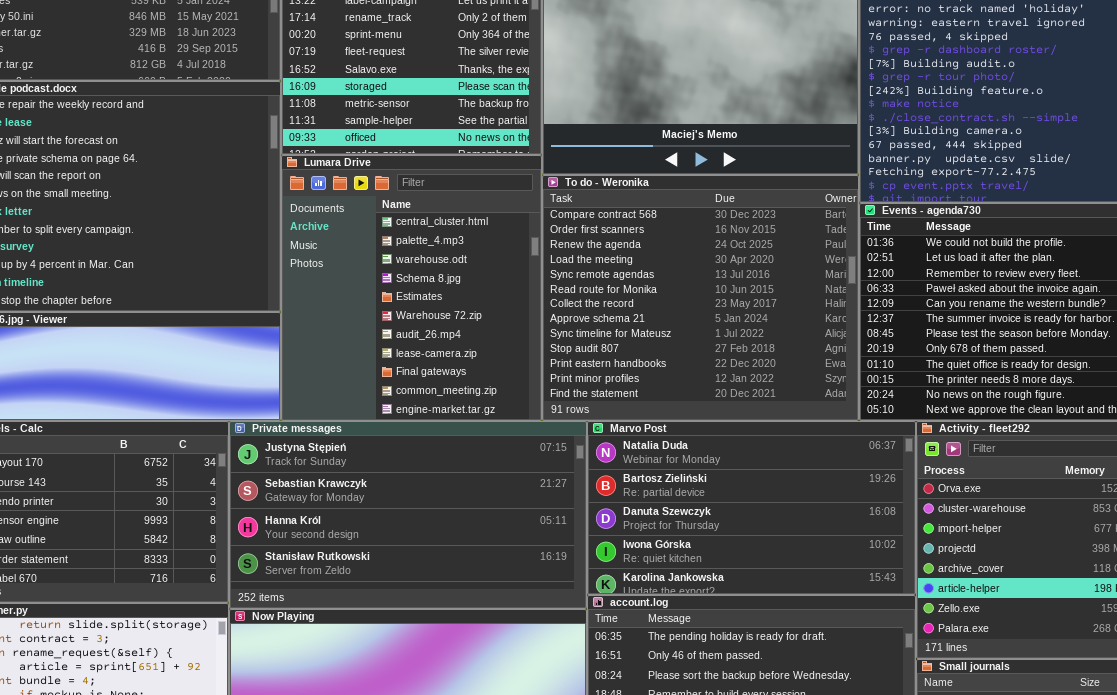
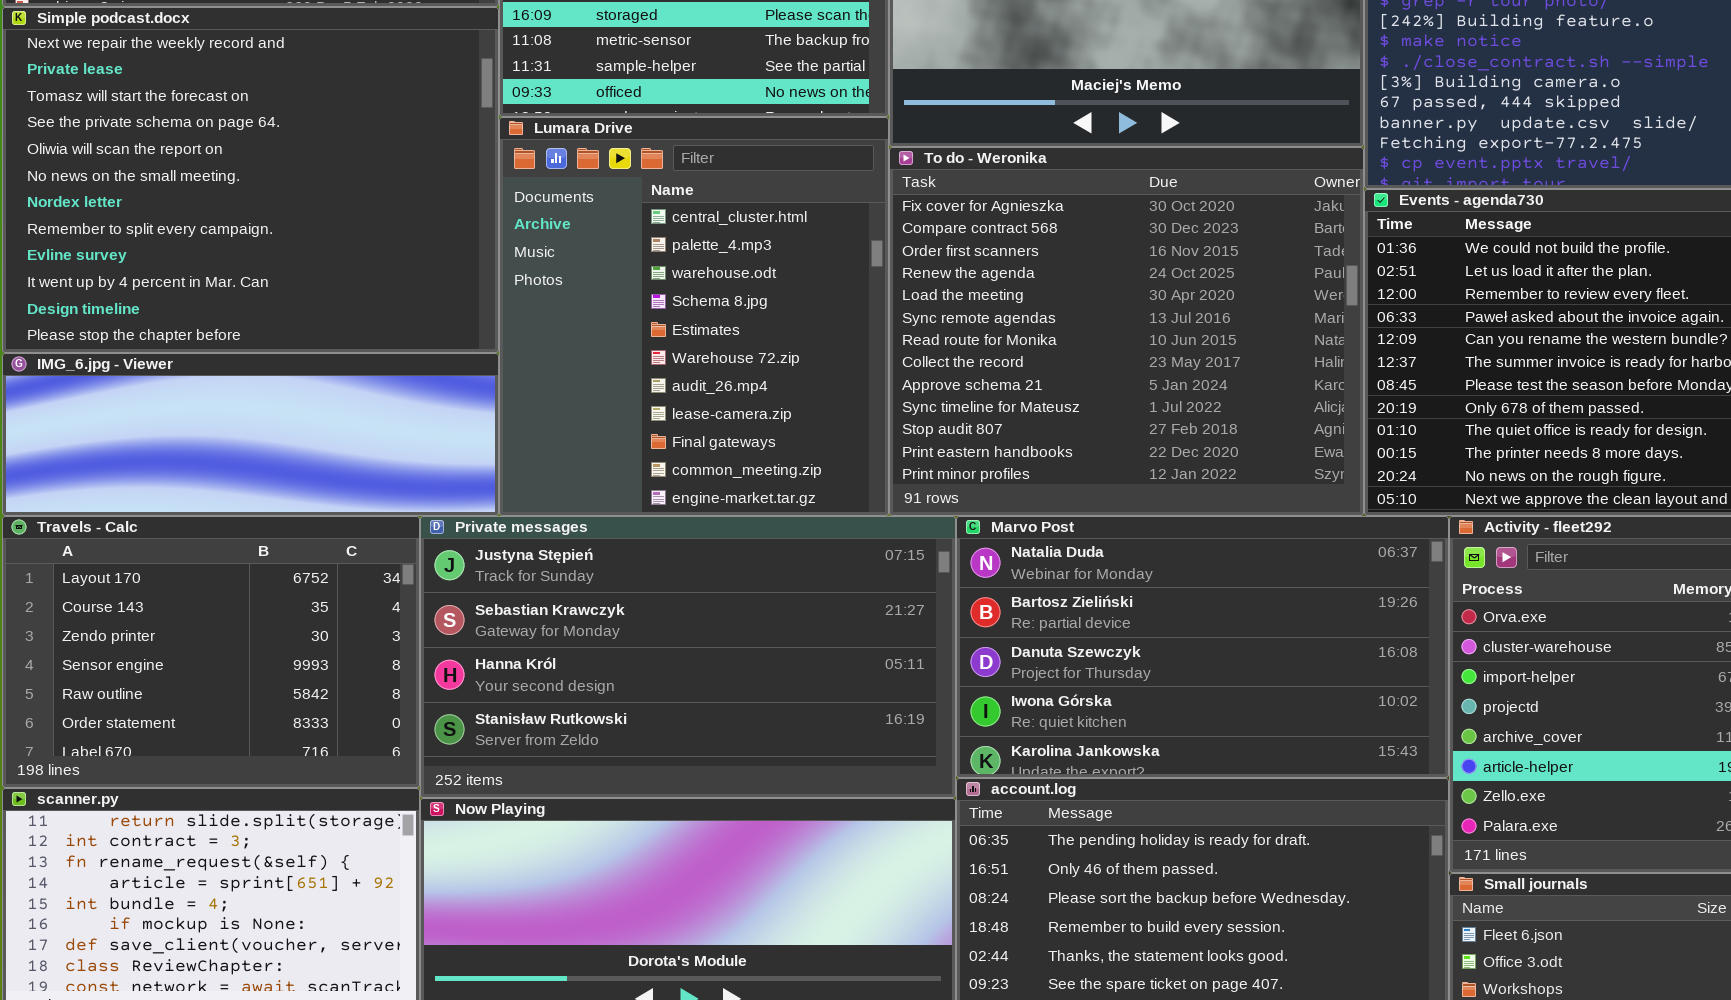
To do - Weronika: [542,175,859,421] -> [889,147,1364,516], scrolled up 1 row

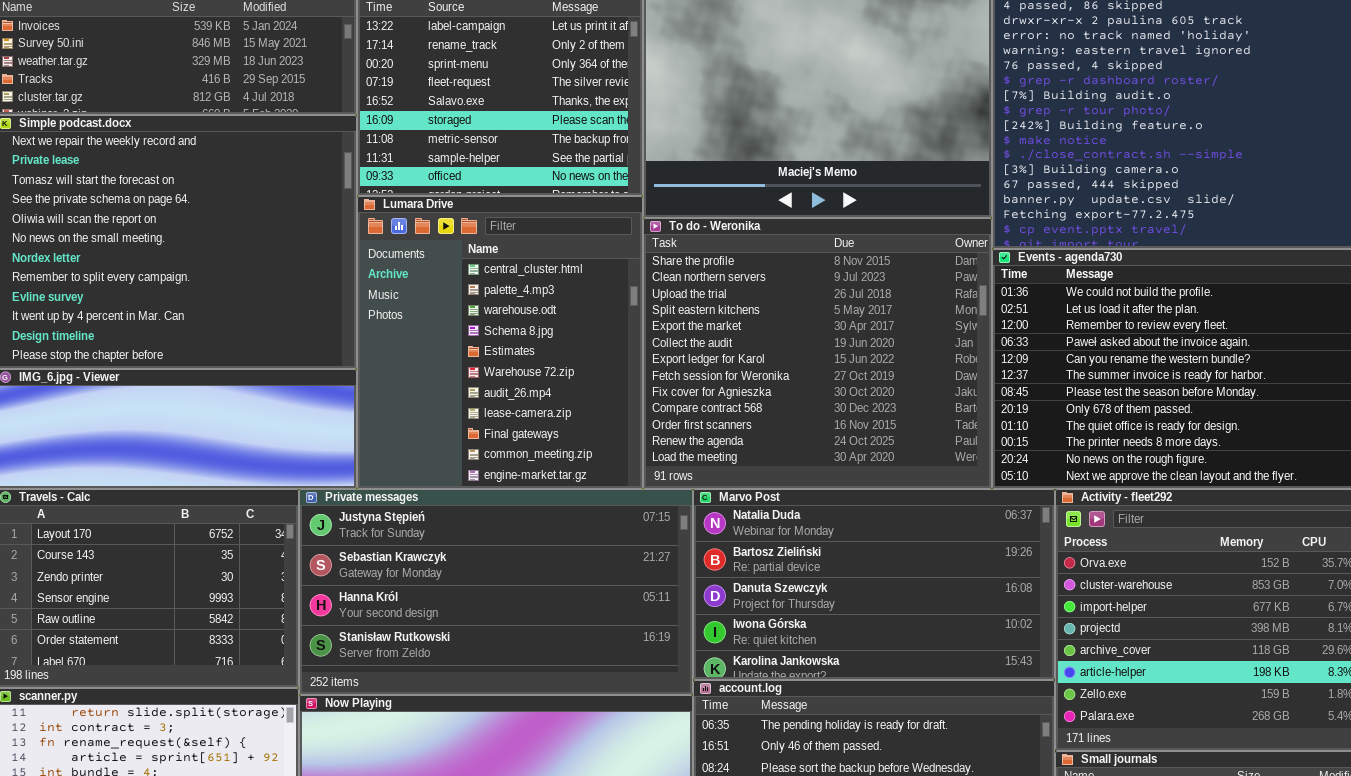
To do - Weronika: [889,147,1364,516] -> [643,218,992,489], scrolled up 8 rows

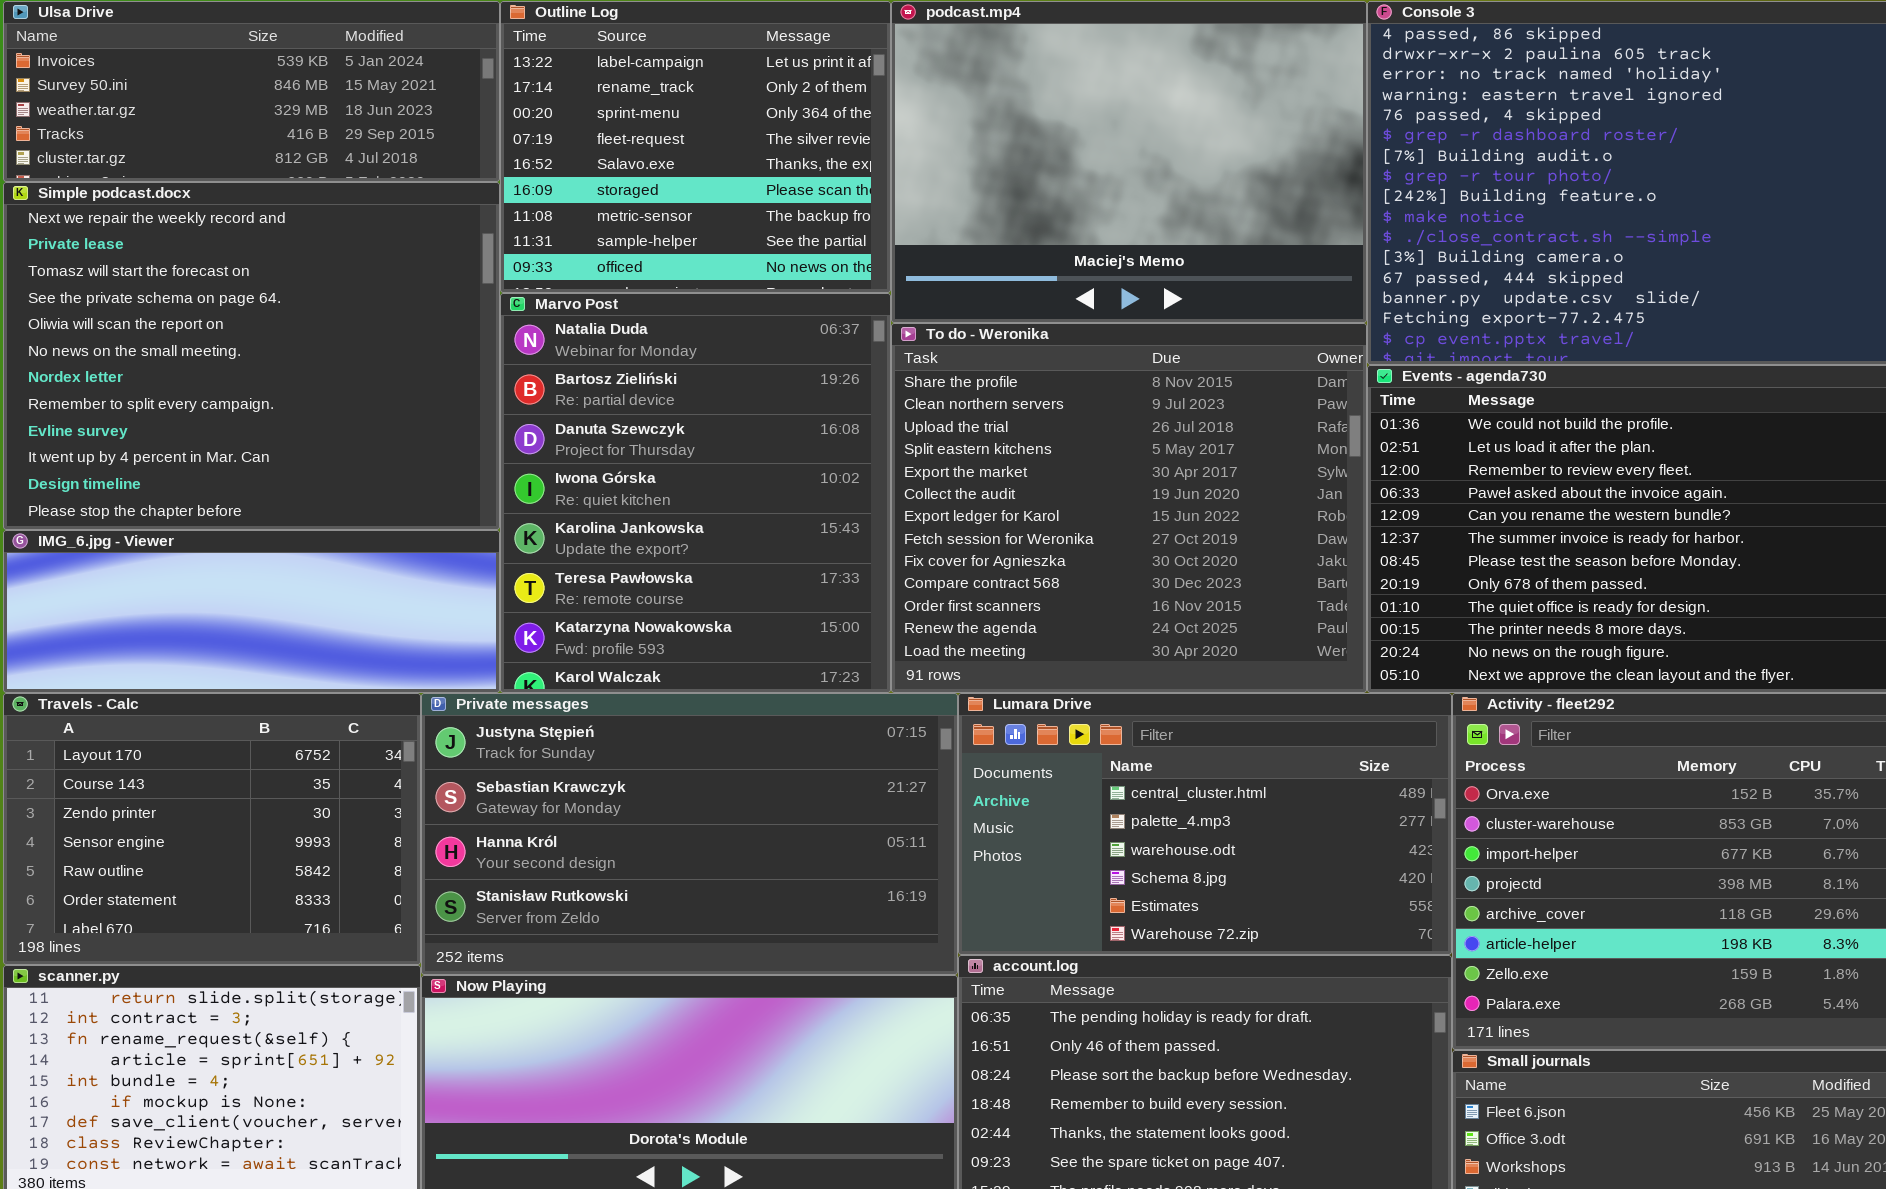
Lumara Drive: [357,196,643,489] -> [958,693,1452,955], moved, resized
Marvo Post: [693,489,1055,680] -> [500,293,891,693], moved, resized

